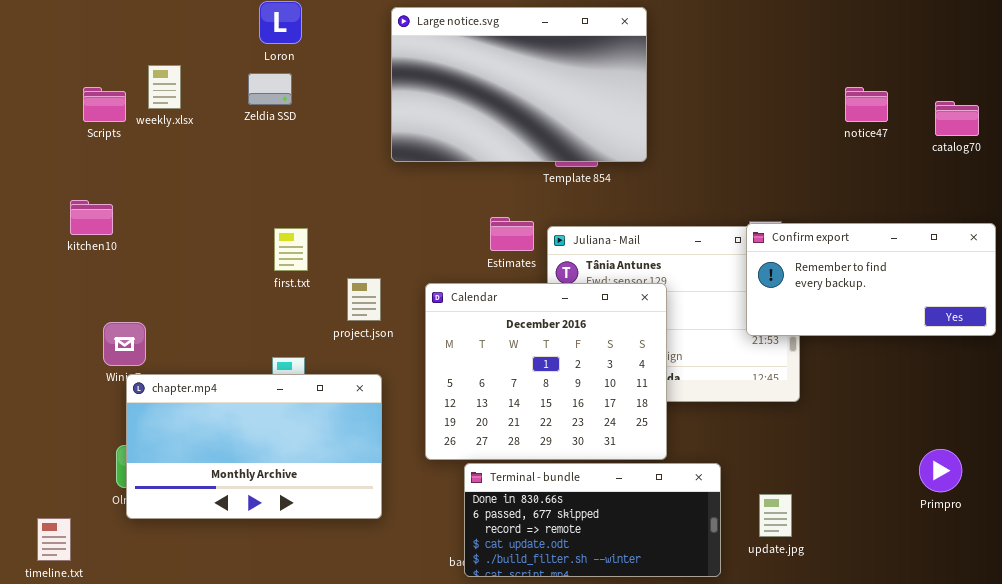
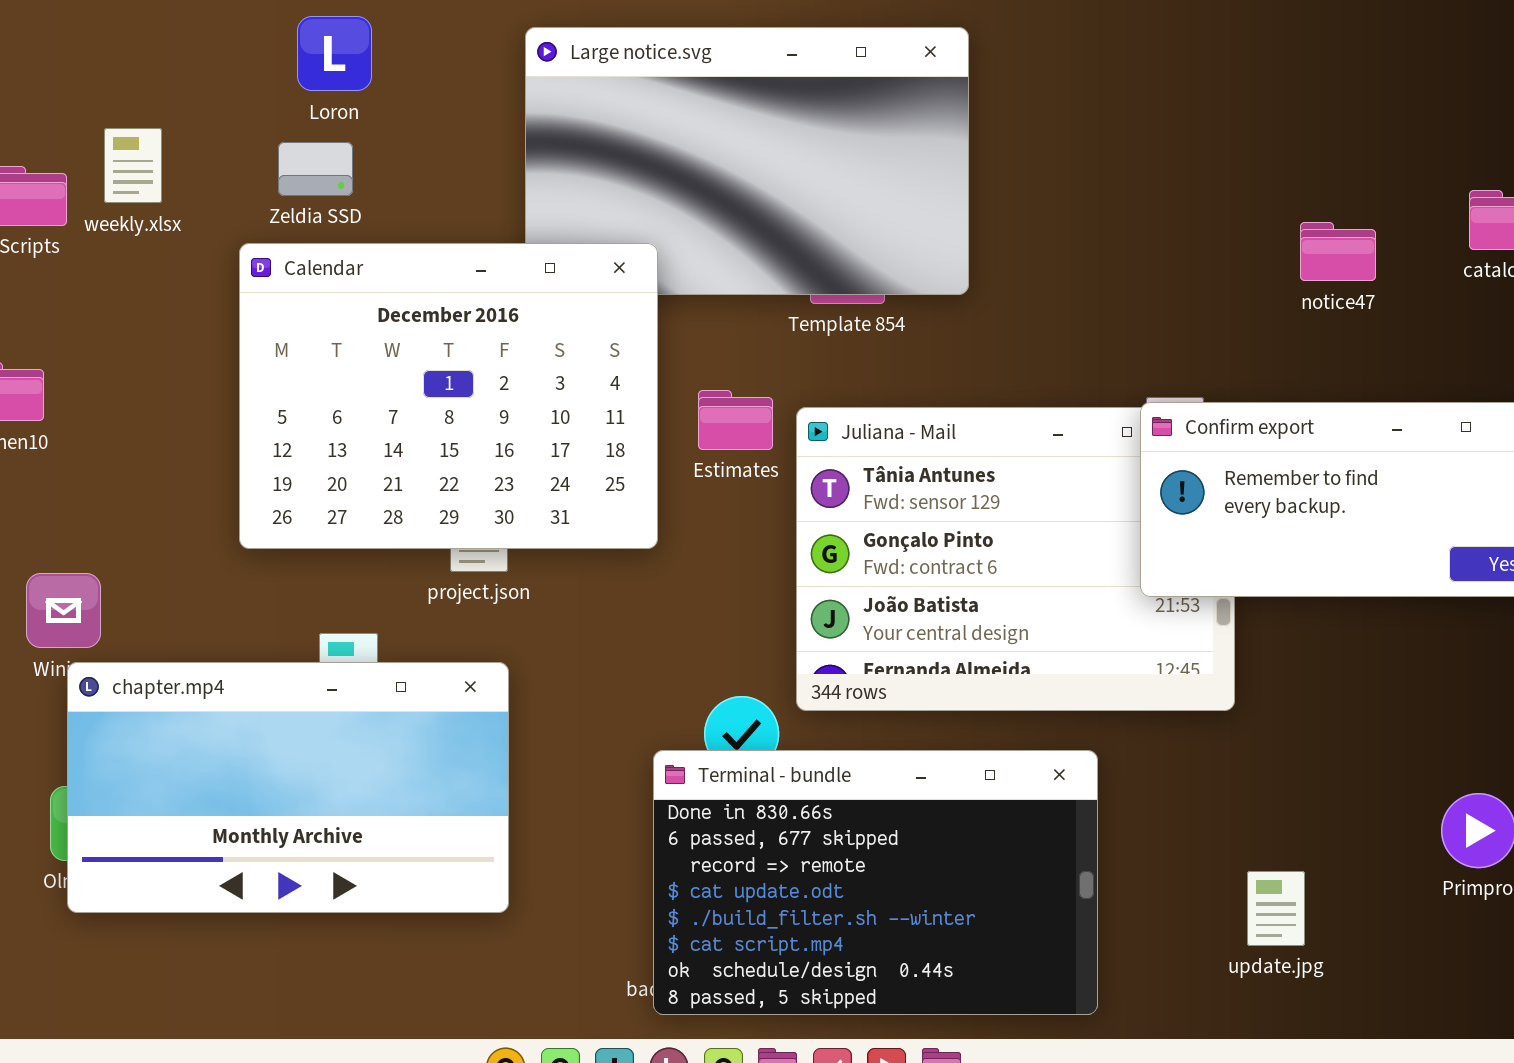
notice47: [845,87,888,122] -> [1300,222,1376,281], moved
Calendar: [425,283,667,460] -> [239,243,658,549], moved
Terminal - bundle: [464,463,721,577] -> [653,750,1098,1015], resized
update.jpg: [759,494,792,537] -> [1247,871,1305,946], moved

